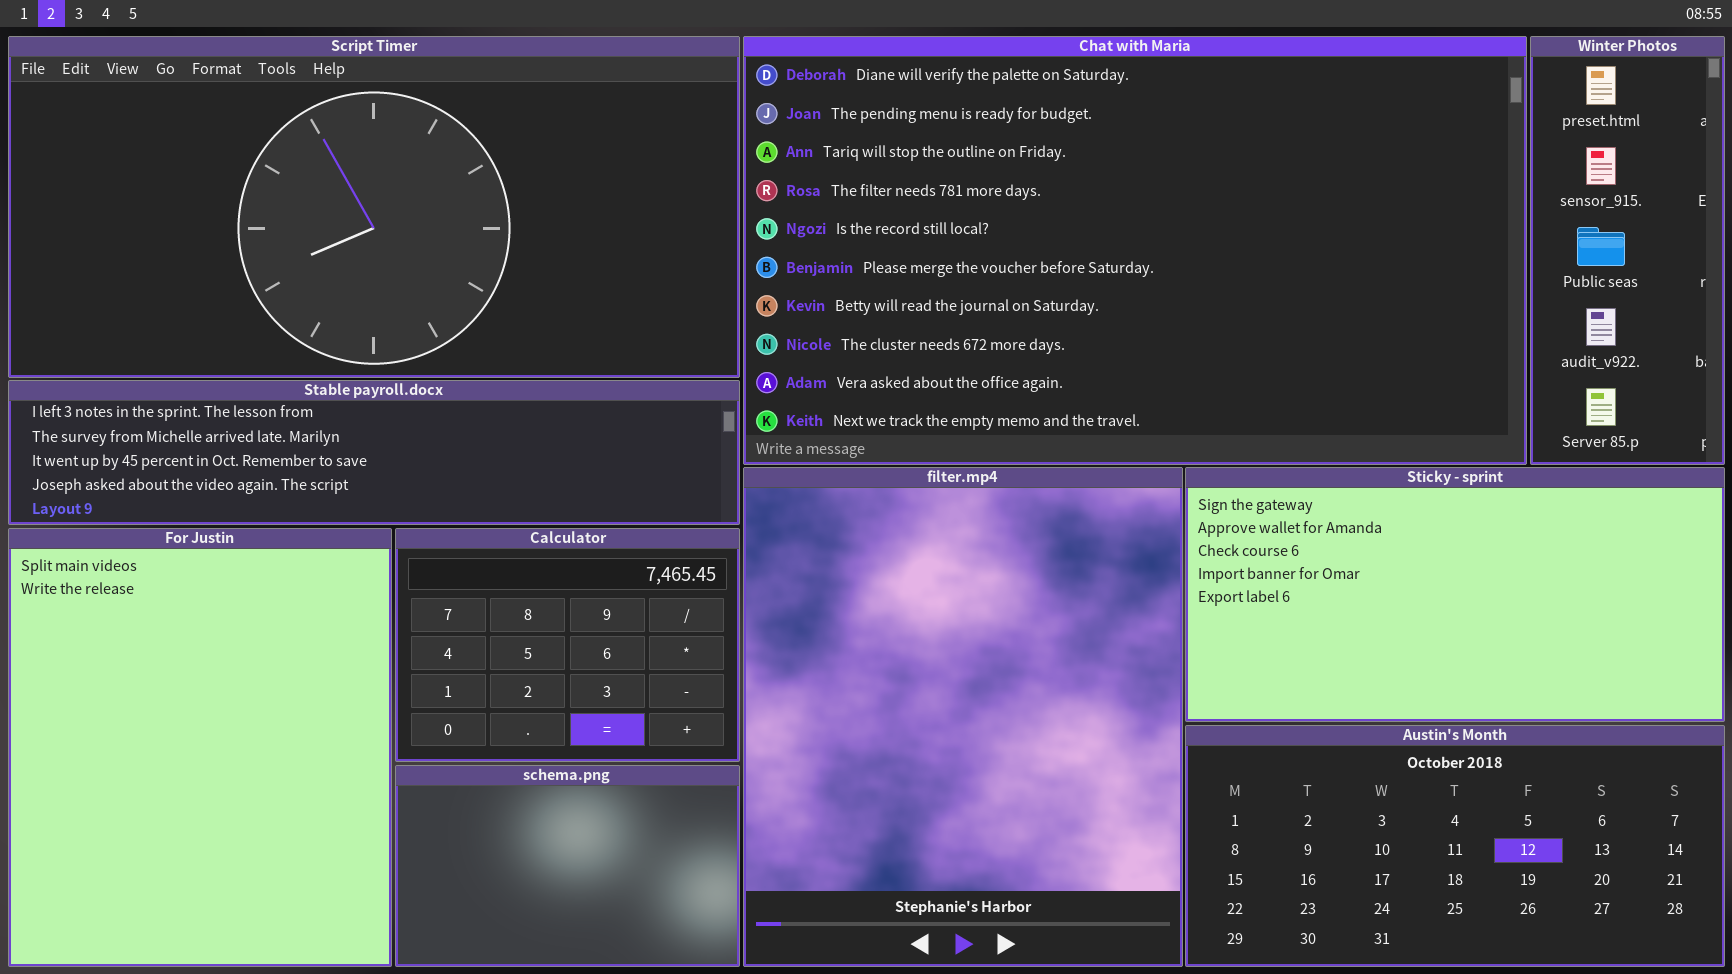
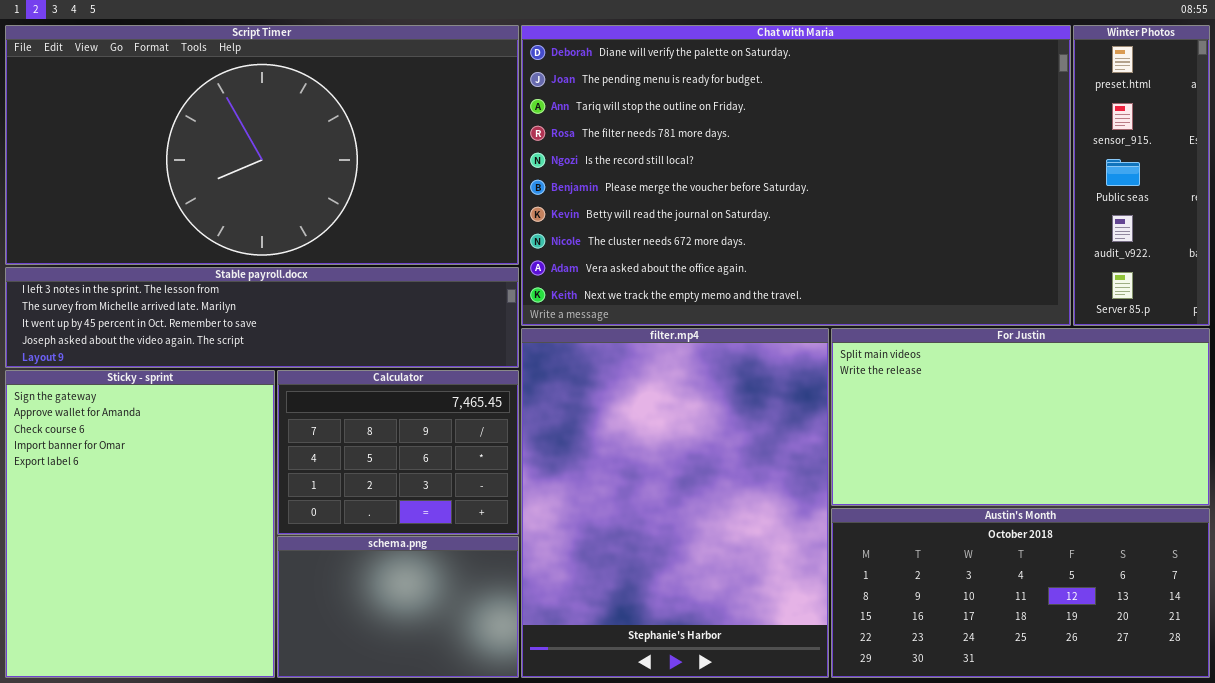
Sticky - sprint: [1185,467,1725,722] -> [5,370,275,678], moved, resized
For Justin: [8,528,392,967] -> [831,328,1210,506], moved, resized

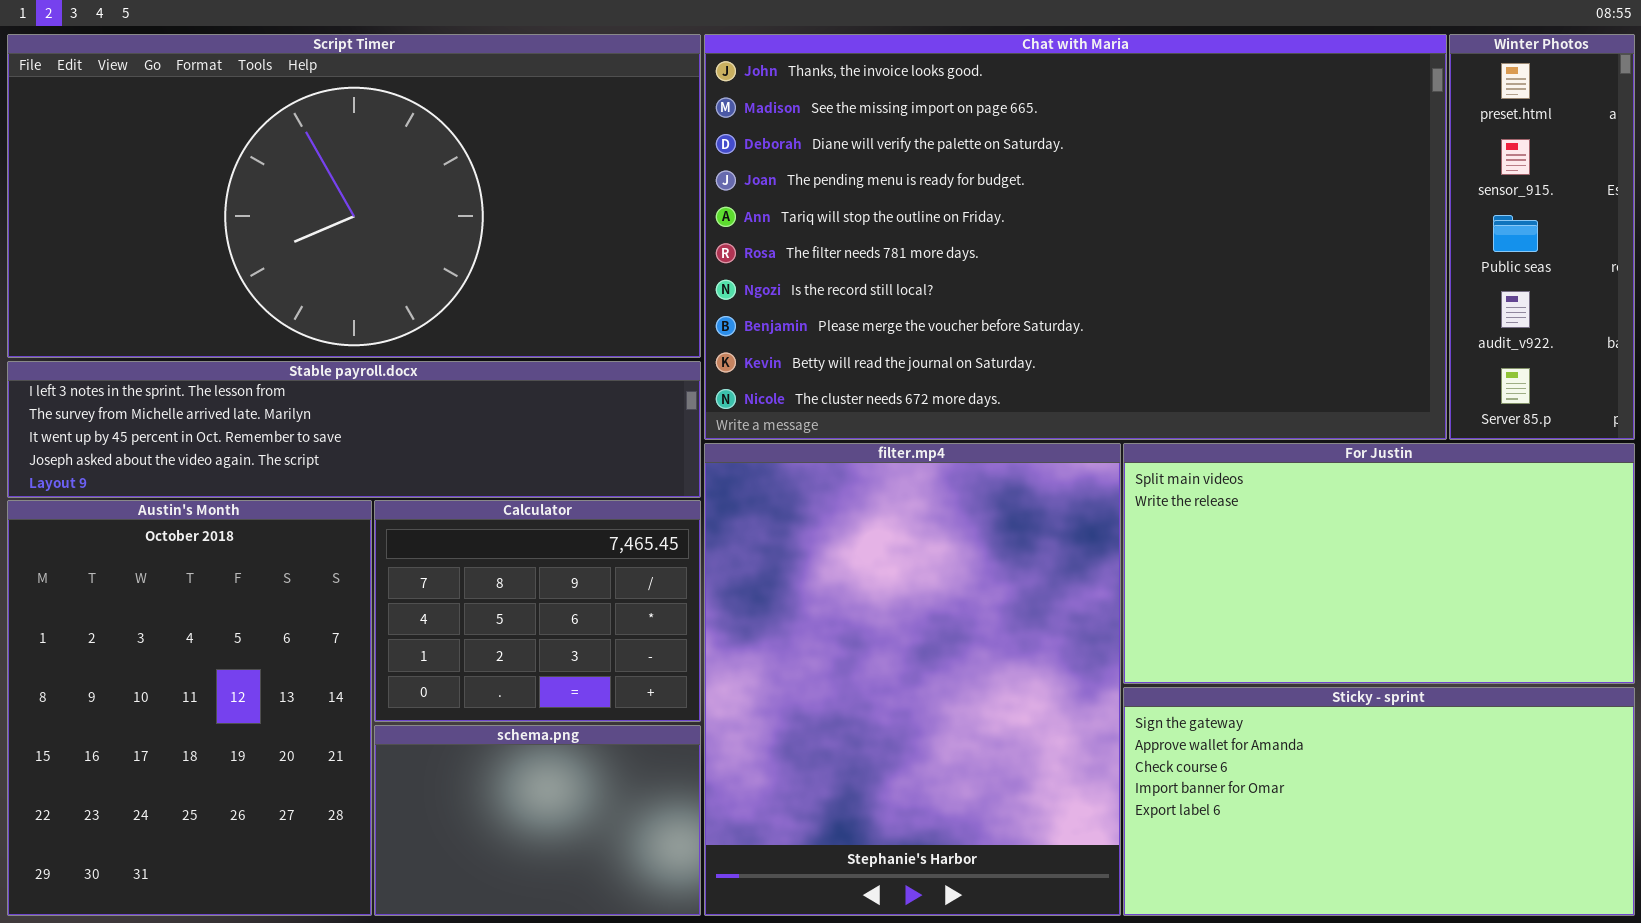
Chat with Maria: [521,25,1071,326] -> [704,34,1447,440], scrolled up 2 rows
Sticky - sprint: [5,370,275,678] -> [1123,687,1635,916], moved, resized
Austin's Month: [831,508,1210,678] -> [7,500,372,916], moved, resized

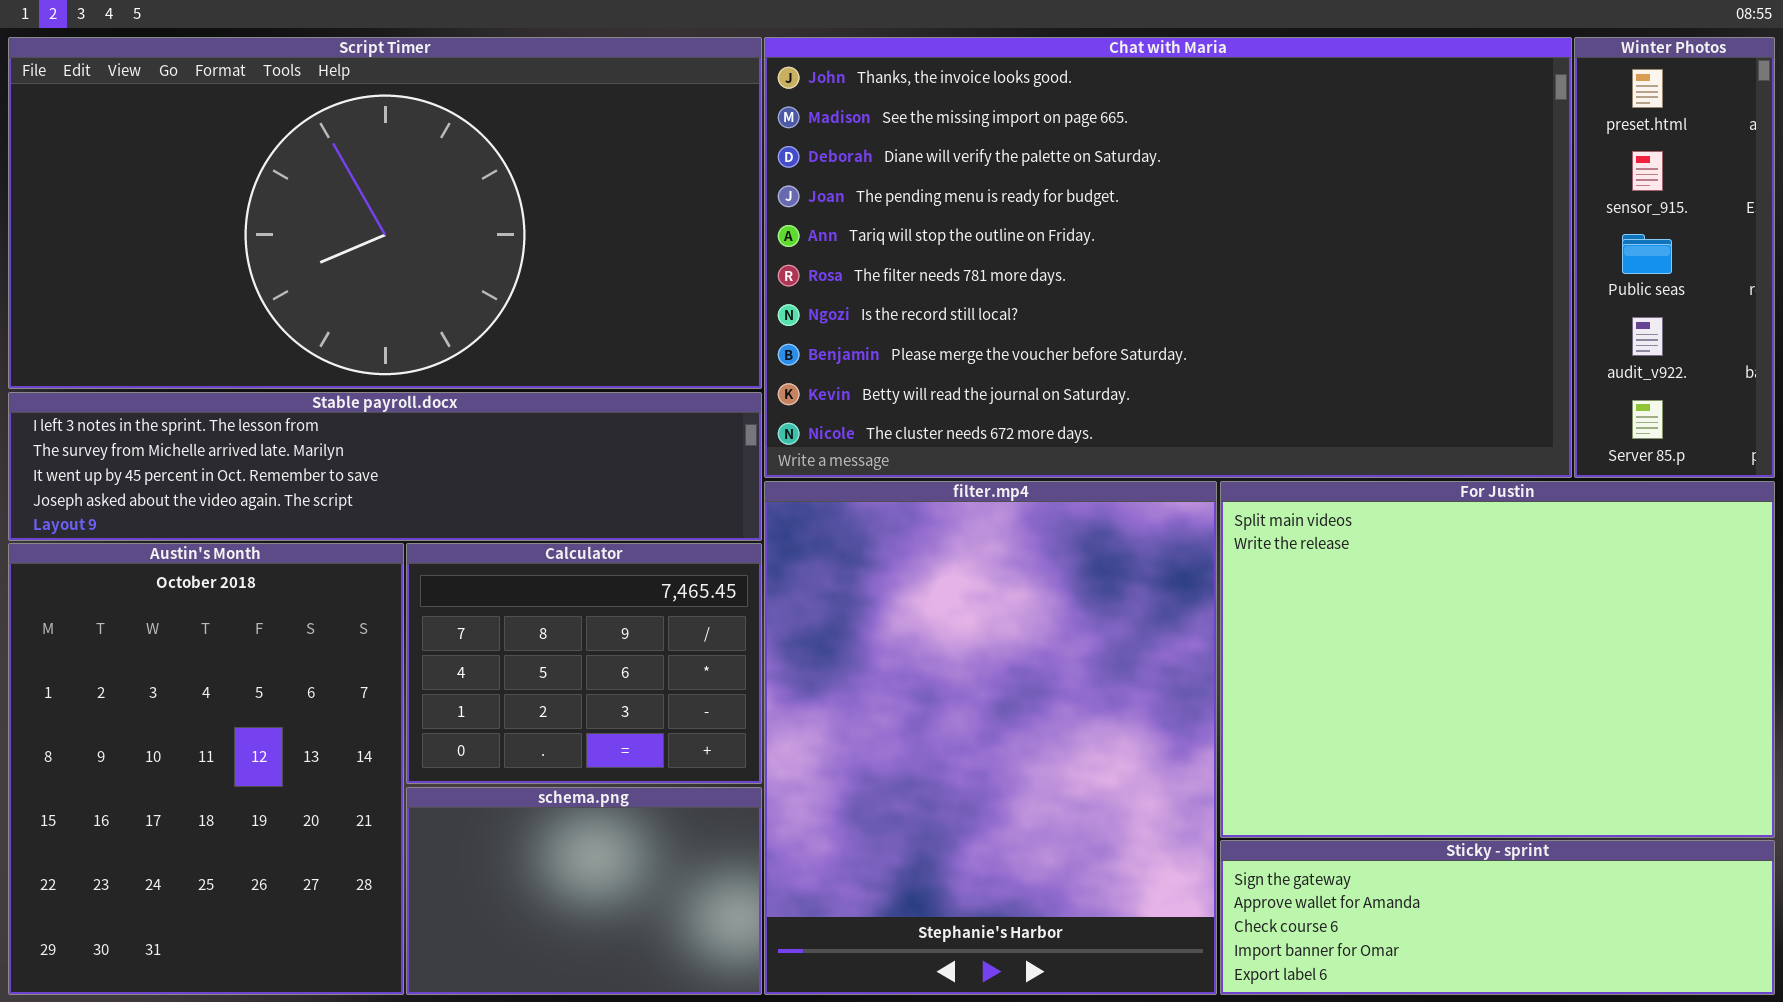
For Justin: [1123,443,1635,684] -> [1220,481,1775,838], resized
Sticky - sprint: [1123,687,1635,916] -> [1220,840,1775,995], resized

